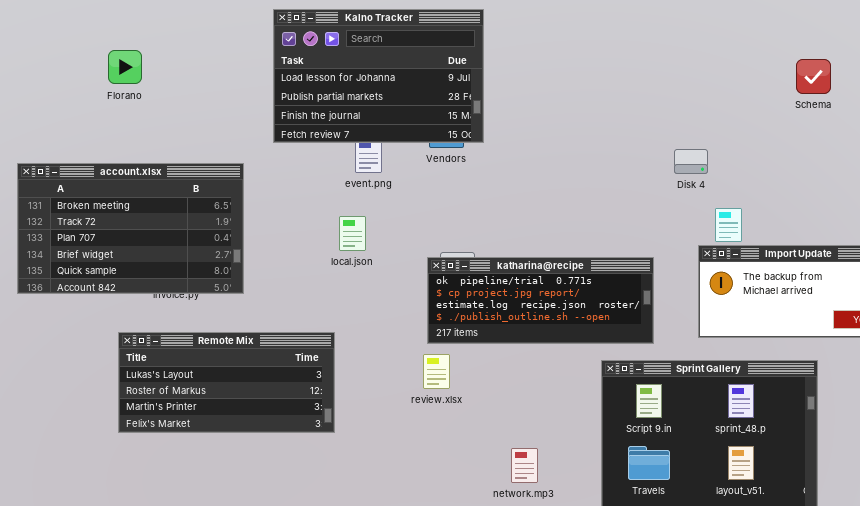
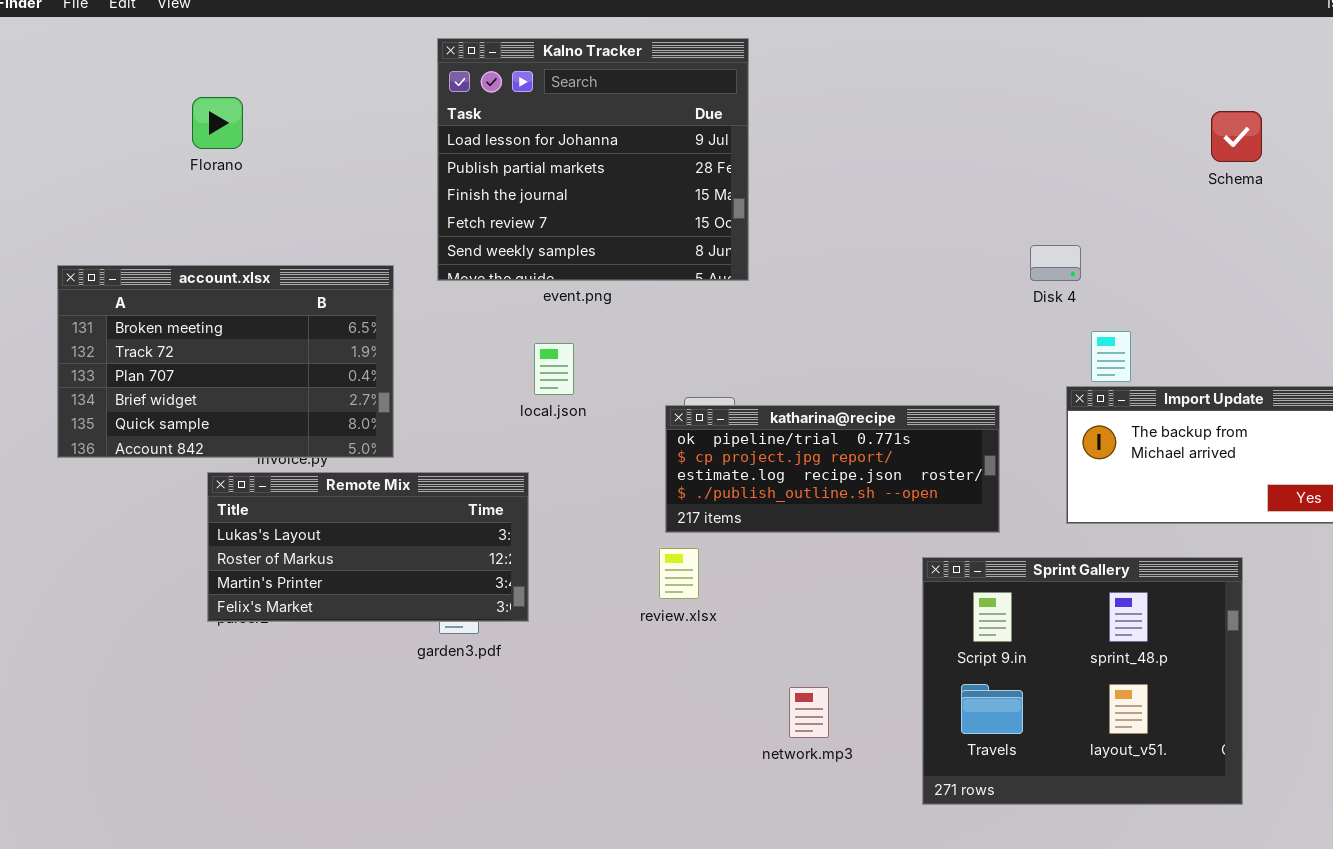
Kalno Tracker: [273,9,484,143] -> [437,38,749,281], resized
Remote Mix: [118,332,335,433] -> [207,472,529,622], moved

